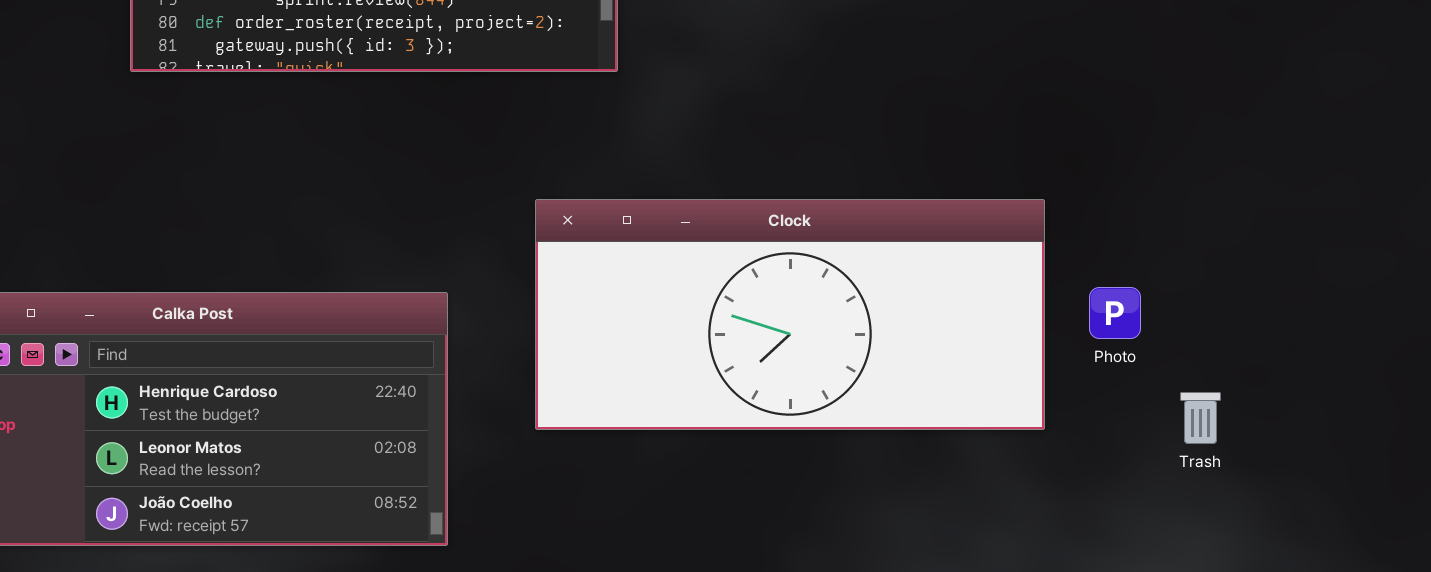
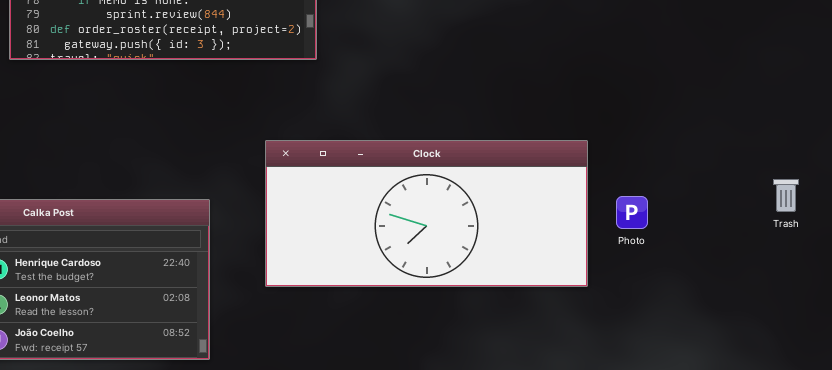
Trash: [1180,392,1221,444] -> [773,179,799,212], moved

